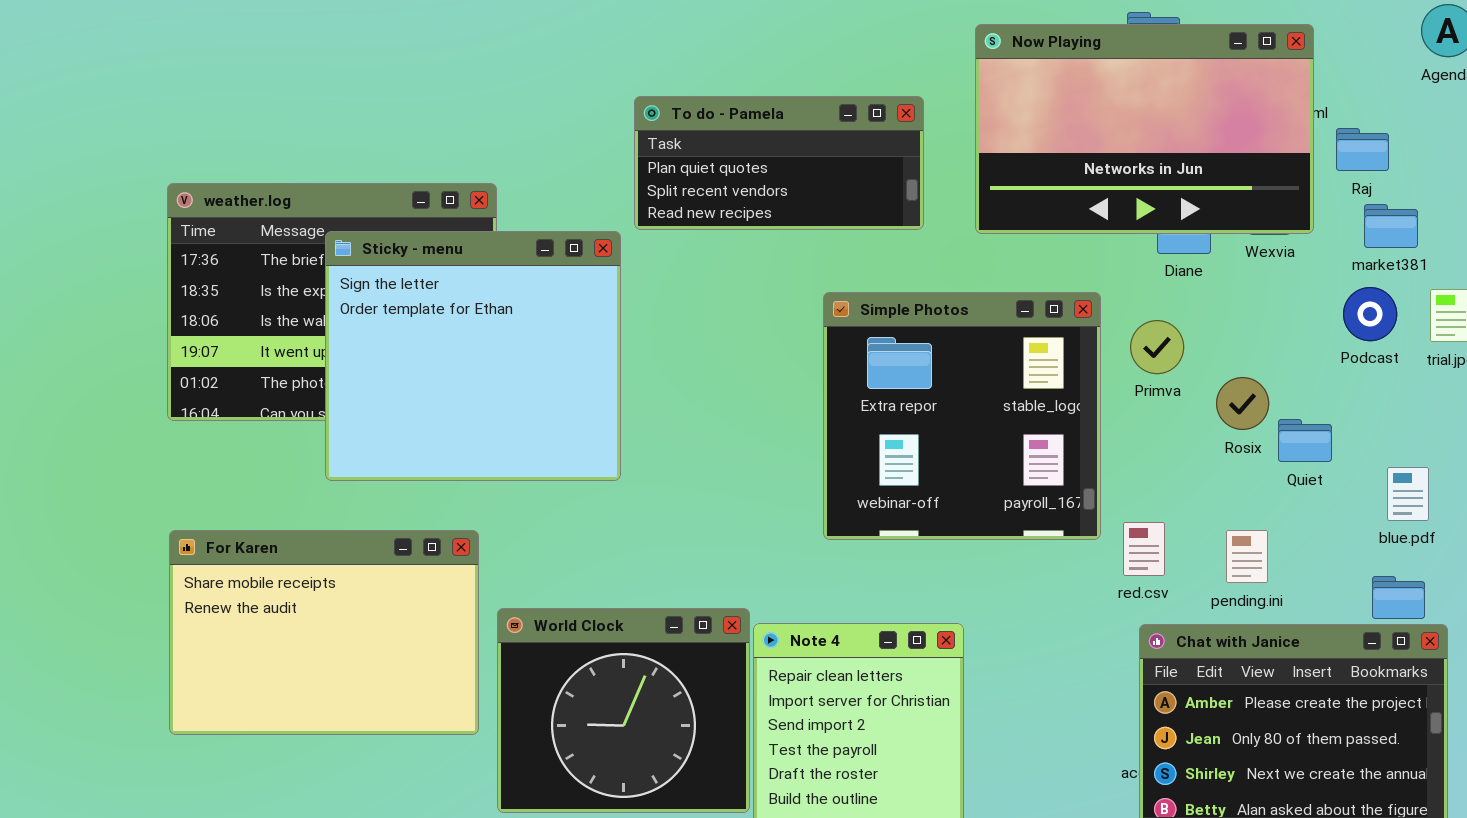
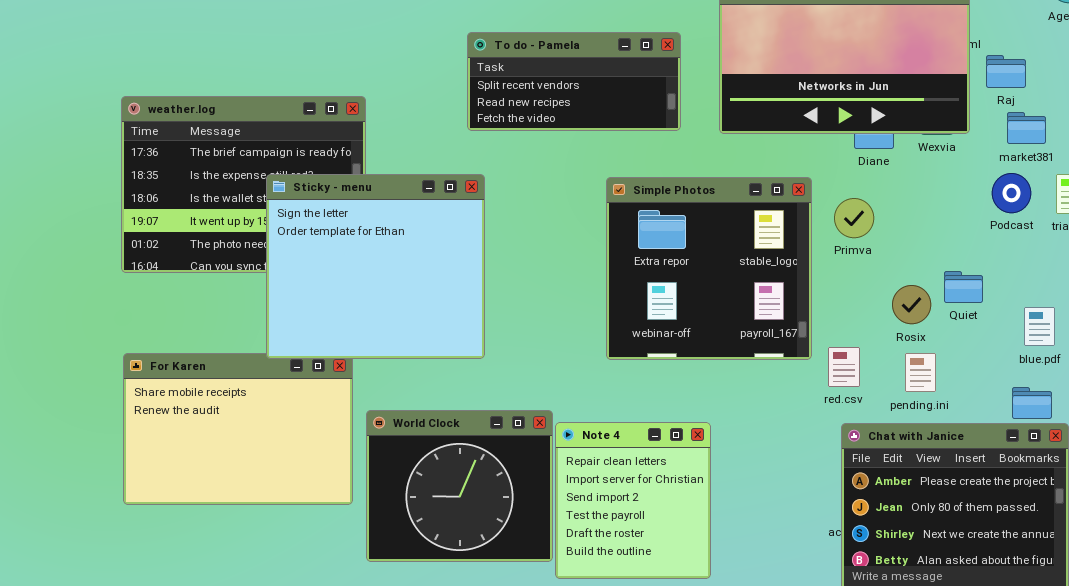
To do - Pamela: [634,96,924,230] -> [467,32,681,131], scrolled down 1 row
Sticky - menu: [325,231,621,481] -> [266,174,485,359], moved
Rosix: [1216,377,1269,430] -> [892,285,931,324], moved

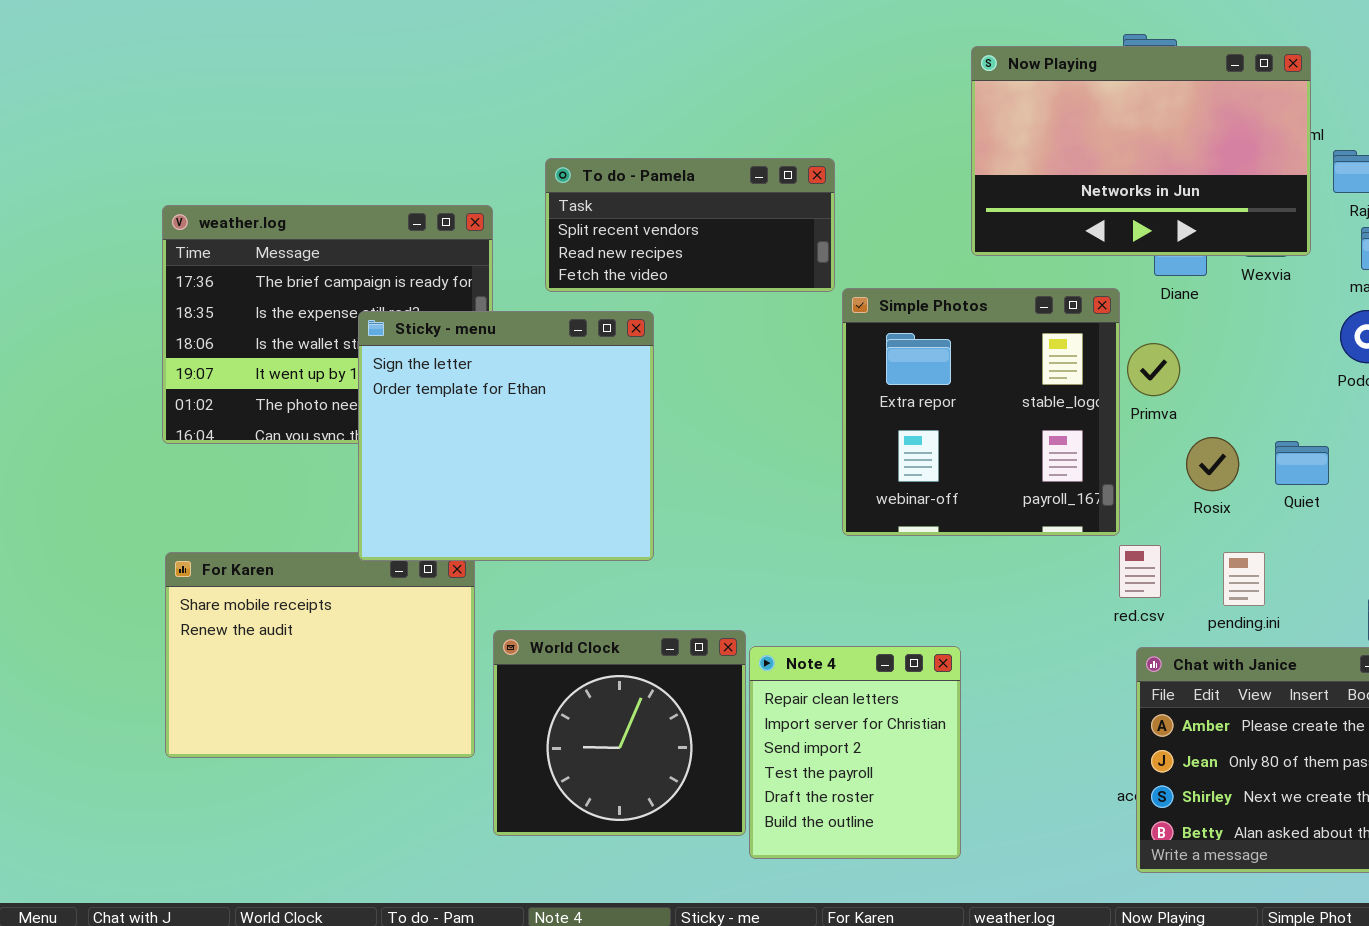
To do - Pamela: [467,32,681,131] -> [545,158,835,292], moved
Simple Photos: [606,177,812,360] -> [842,288,1120,536], moved
Rosix: [892,285,931,324] -> [1186,437,1239,491], moved

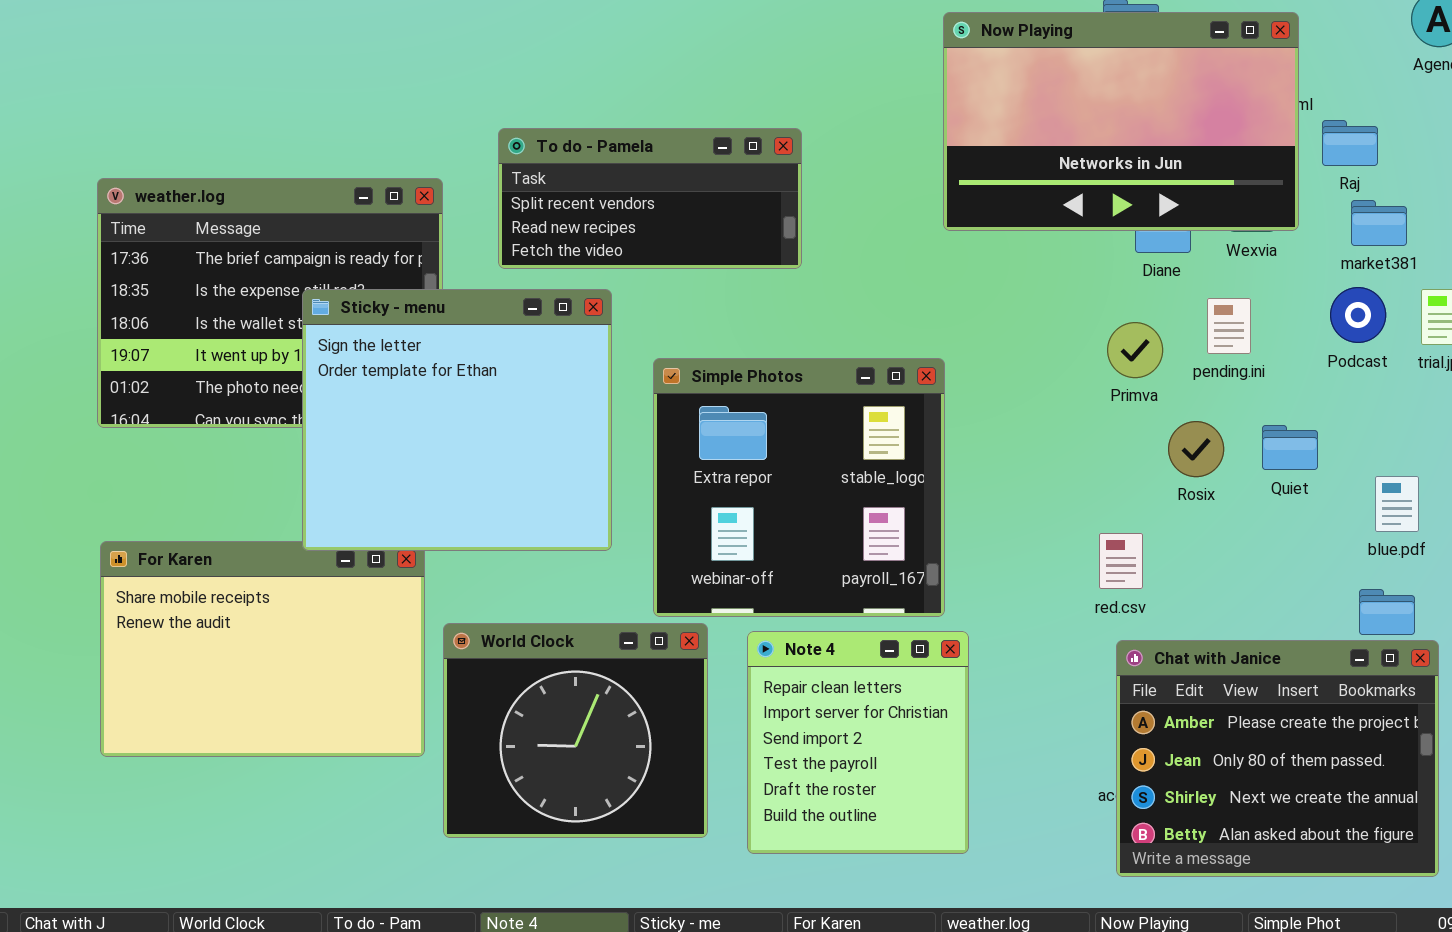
Simple Photos: [842,288,1120,536] -> [653,358,945,617], moved
pending.ini: [1223,552,1265,606] -> [1207,298,1251,354], moved
Note 4: [749,646,961,859] -> [747,631,969,854], moved

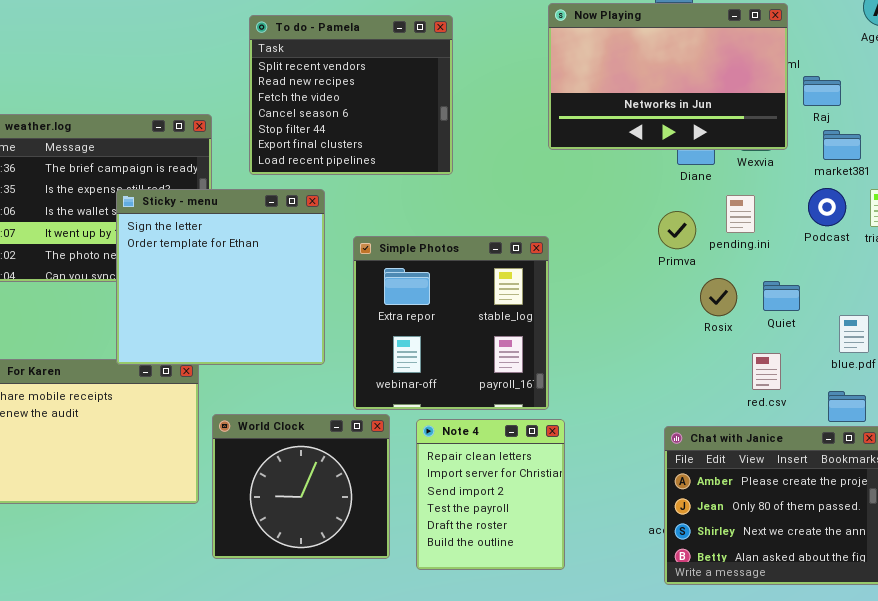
To do - Pamela: [498,128,802,269] -> [249,15,453,175], resized
red.csv: [1099,533,1143,589] -> [752,353,781,390], moved

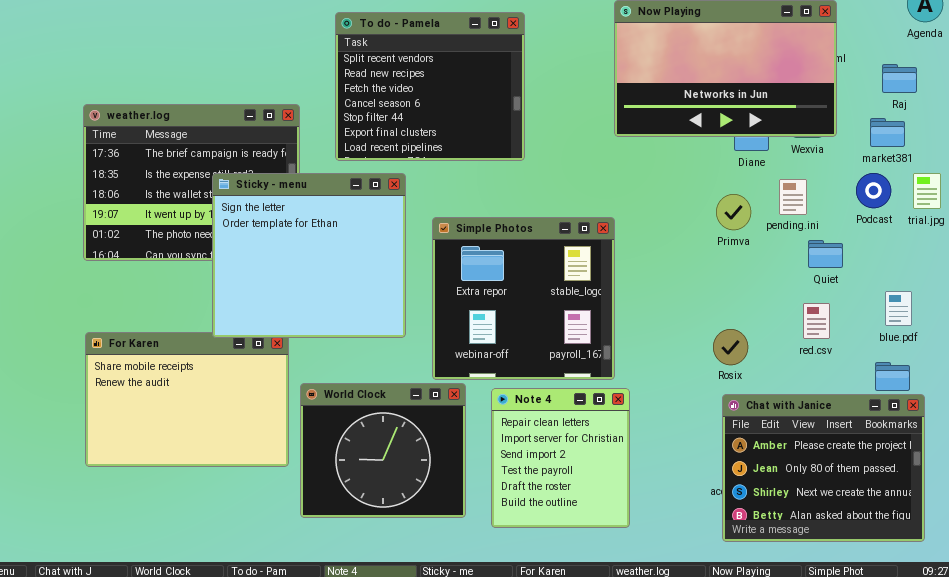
Raj: [803,76,841,106] -> [882,64,917,93], moved
Rosix: [700,278,737,316] -> [713,329,748,365], moved
Quiet: [763,281,800,311] -> [808,240,843,268], moved
red.csv: [752,353,781,390] -> [803,303,830,339], moved

